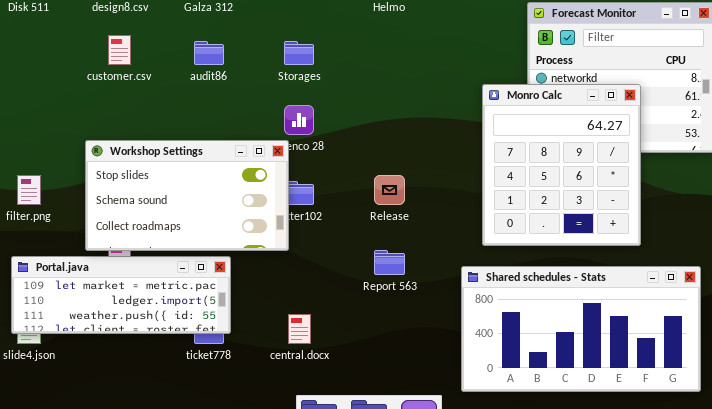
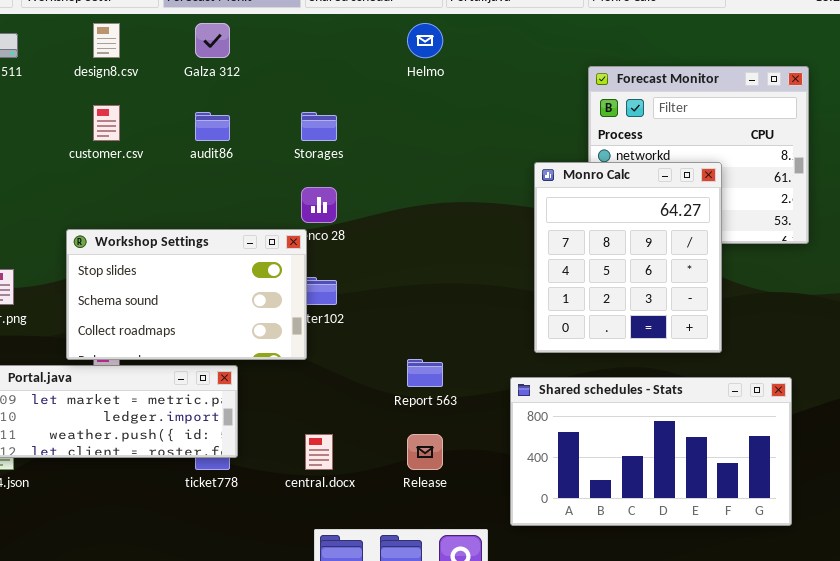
Release: [374,175,405,205] -> [407,434,443,470], moved

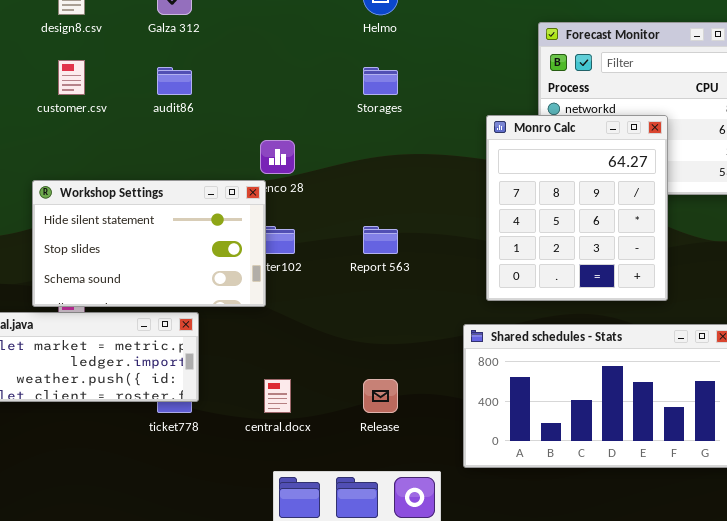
Storages: [301,112,337,141] -> [363,67,398,95], moved
Workshop Settings: [66,229,307,360] -> [32,180,266,307], scrolled up 1 row
Report 563: [407,359,443,387] -> [363,226,398,254], moved

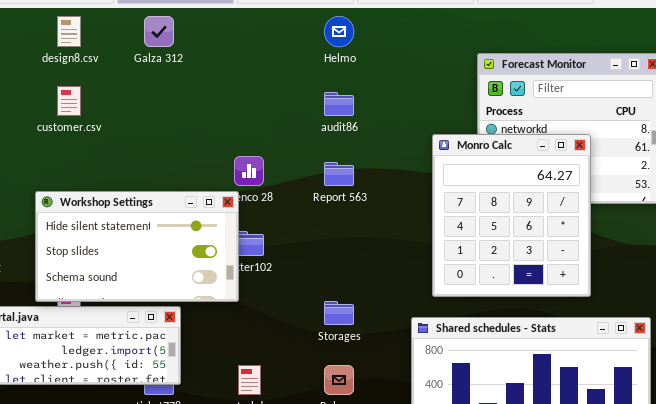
audit86: [157,67,192,95] -> [324,92,354,116], moved
Storages: [363,67,398,95] -> [324,301,354,325], moved
Report 563: [363,226,398,254] -> [324,162,354,186], moved

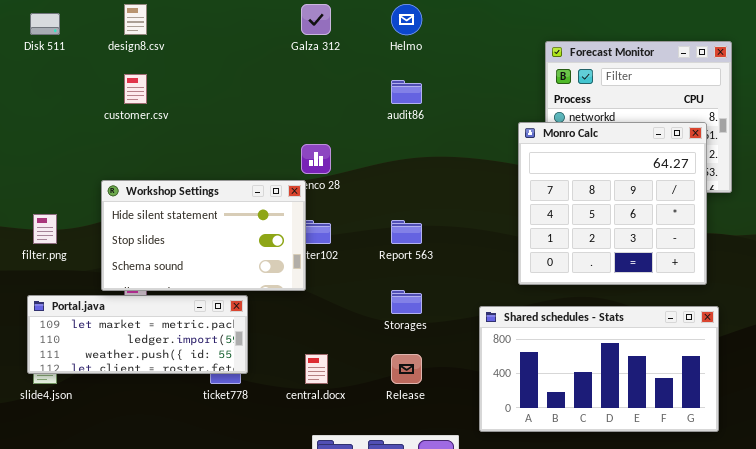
Galza 312: [144,16,174,47] -> [301,4,331,35], moved
Monro Calc: [432,134,591,297] -> [518,122,707,285], moved, resized
Report 563: [324,162,354,186] -> [391,220,422,244], moved

